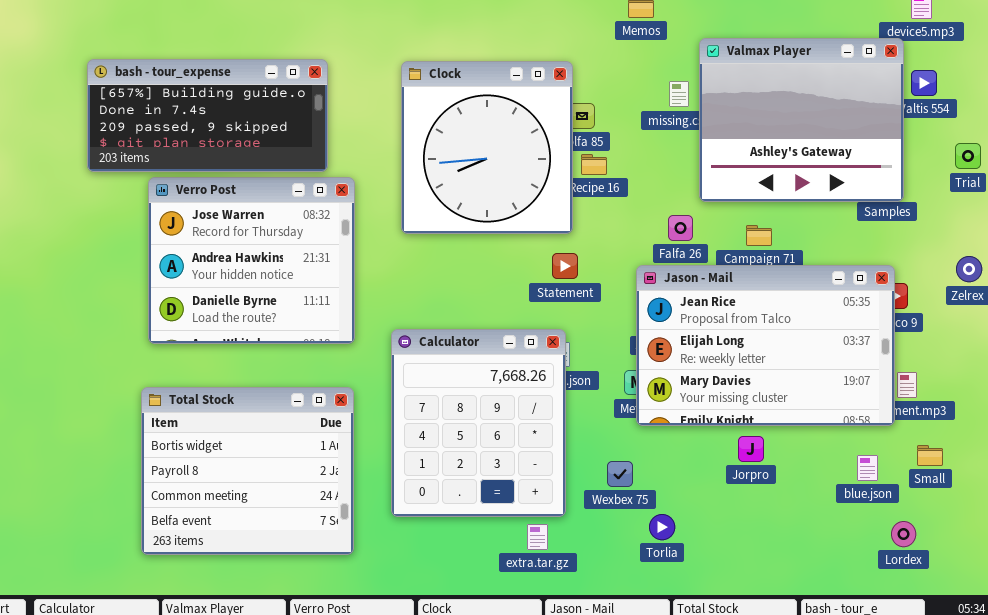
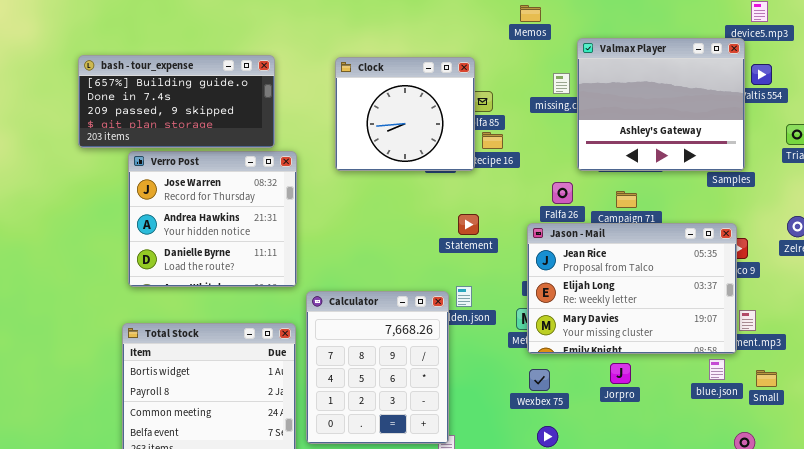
Clock: [401,61,573,234] -> [335,57,475,171], resized
Calculator: [391,329,566,517] -> [306,291,449,444], moved
blue.json: [857,455,878,481] -> [709,359,725,380], moved
Wexbex 75: [607,461,633,487] -> [529,369,550,391], moved

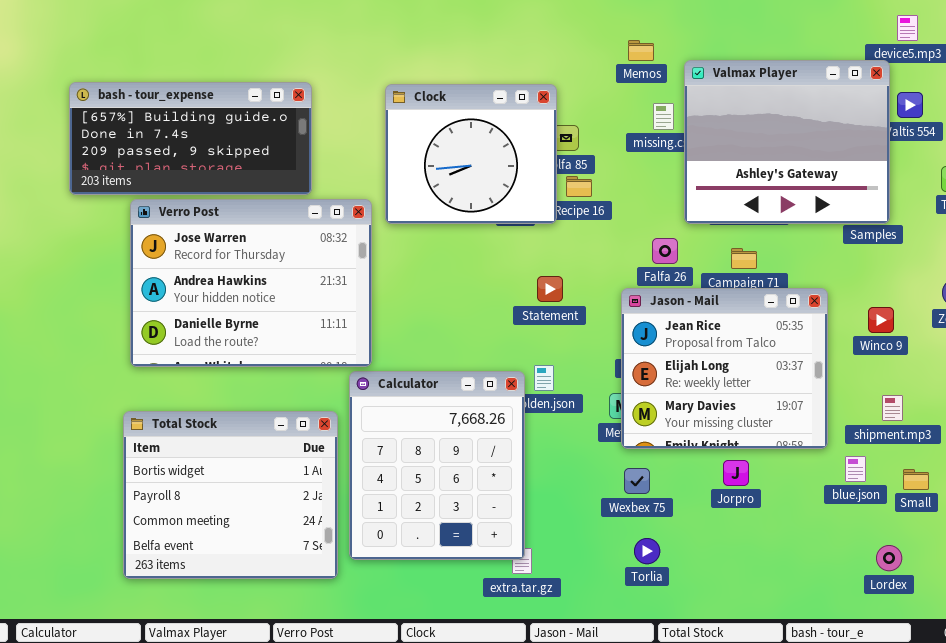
Memos: [520,5,541,22] -> [628,40,654,61], moved
Verro Post: [128,151,297,287] -> [130,199,372,367], resized
Jason - Mail: [527,223,737,354] -> [621,288,828,449], resized

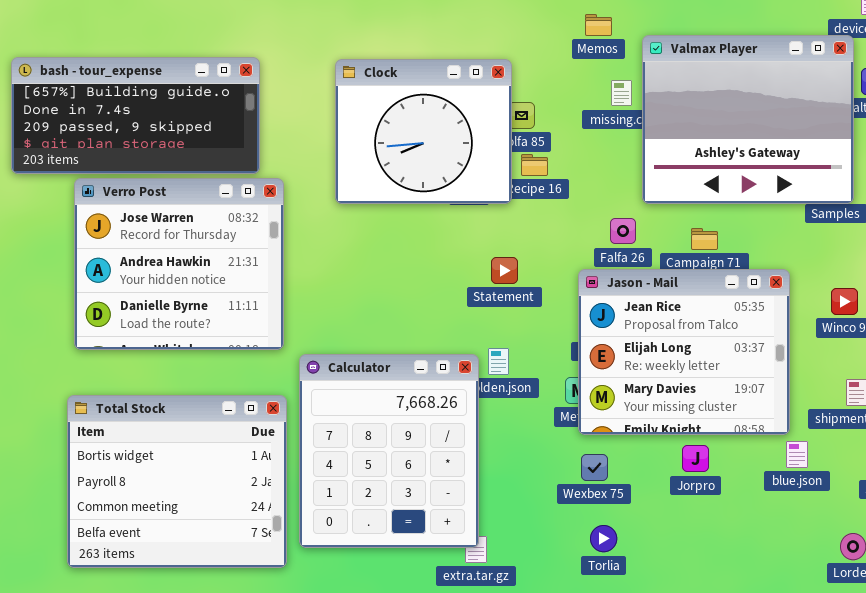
Verro Post: [130,199,372,367] -> [74,178,284,350], resized
blue.json: [845,456,866,482] -> [786,441,808,468], moved

